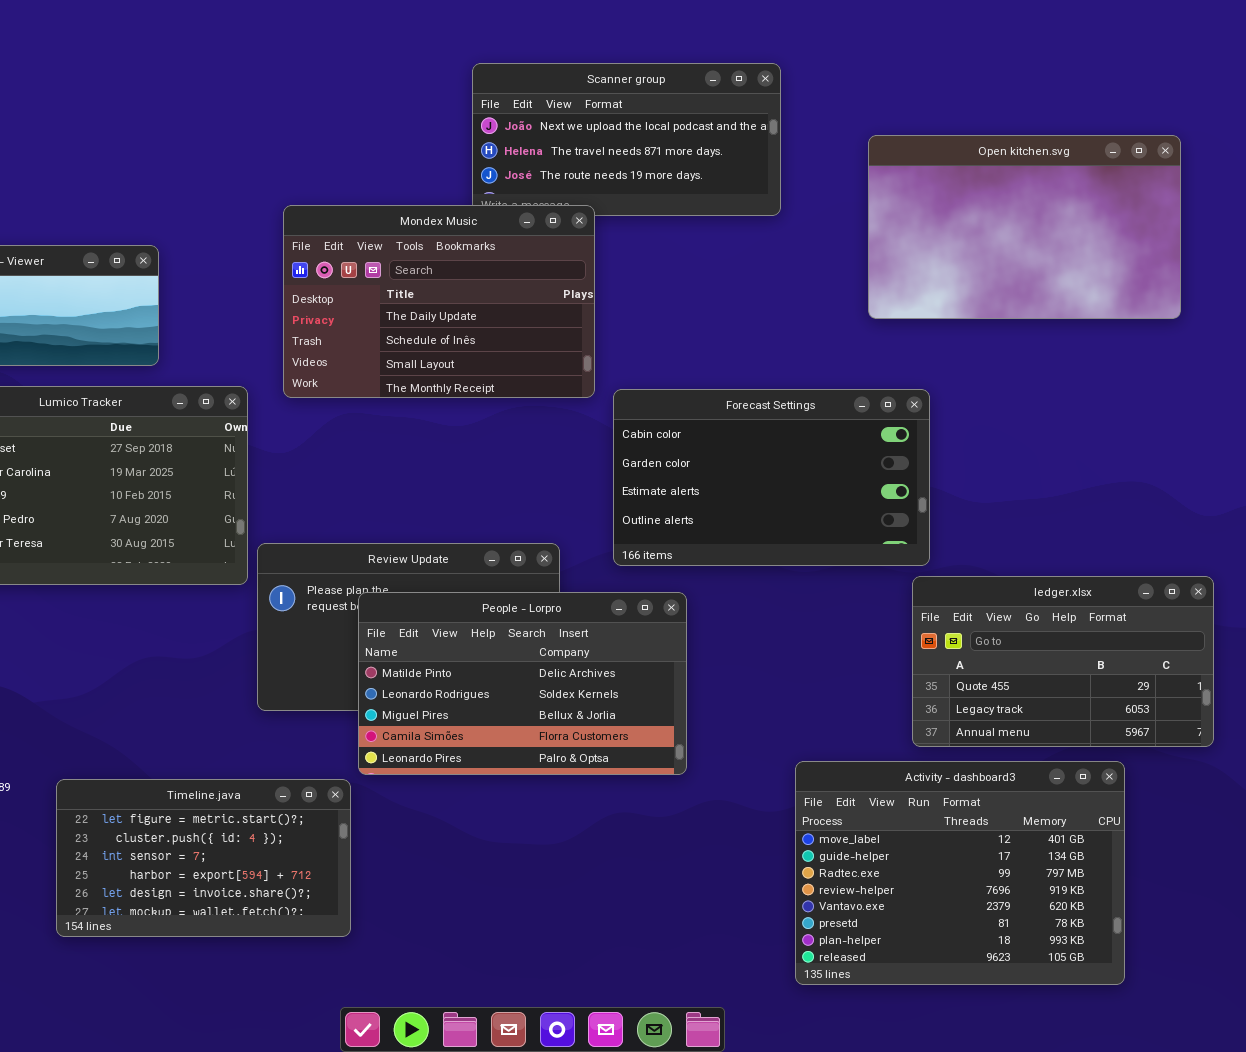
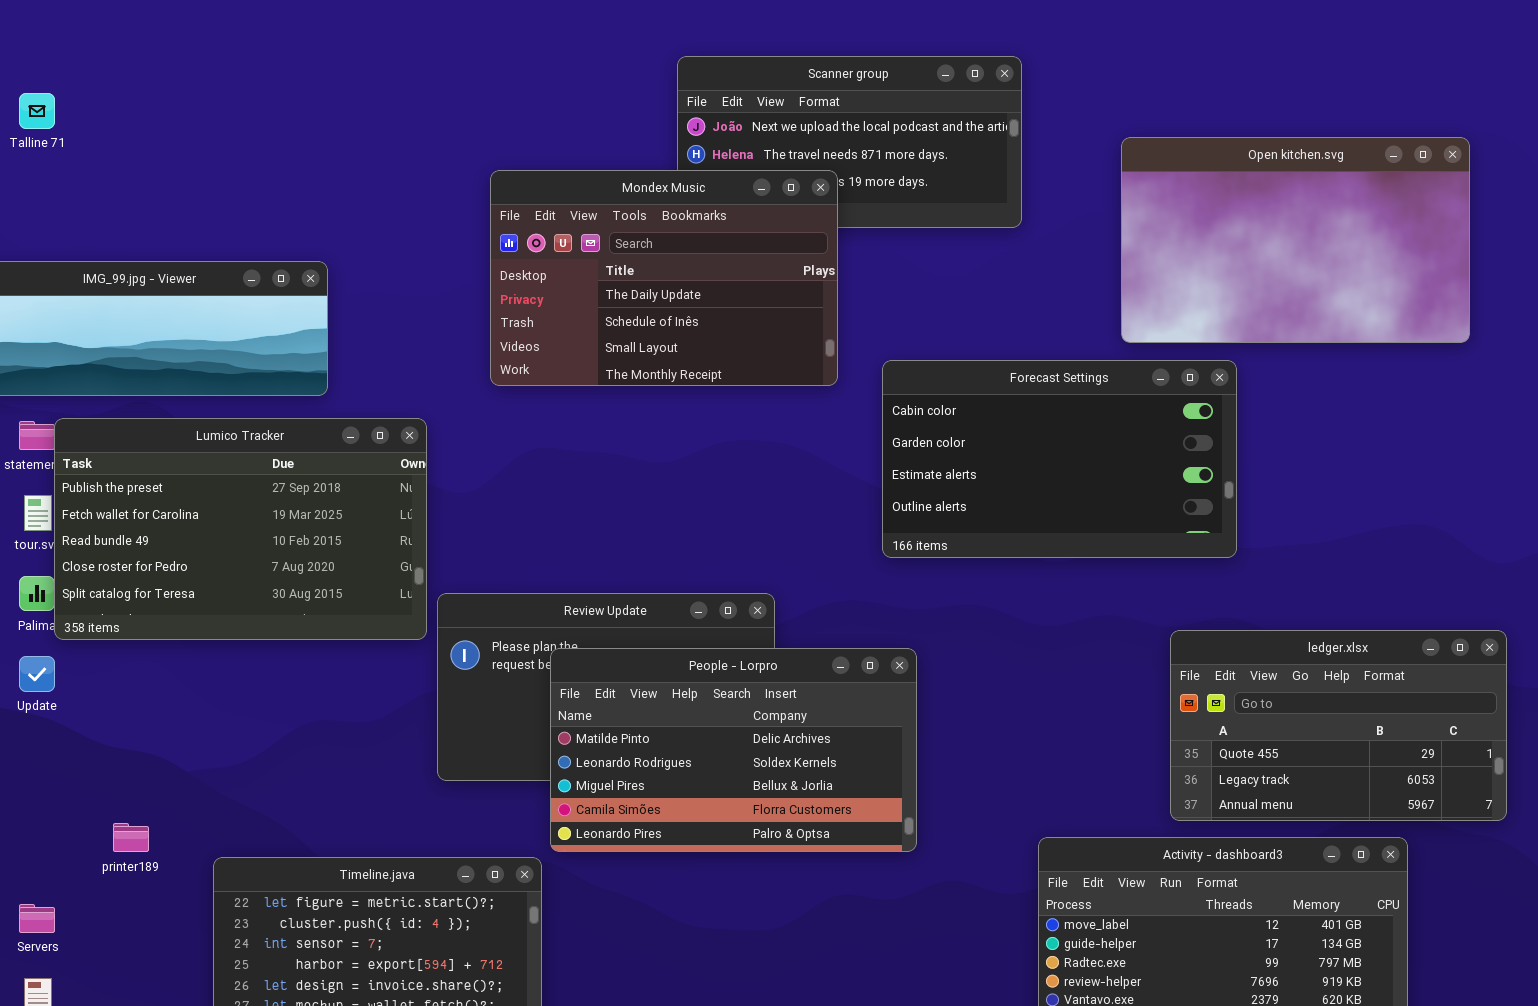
Mondex Music: [283,205,595,398] -> [490,170,838,386], moved
Forecast Settings: [613,389,930,566] -> [882,360,1237,558], moved

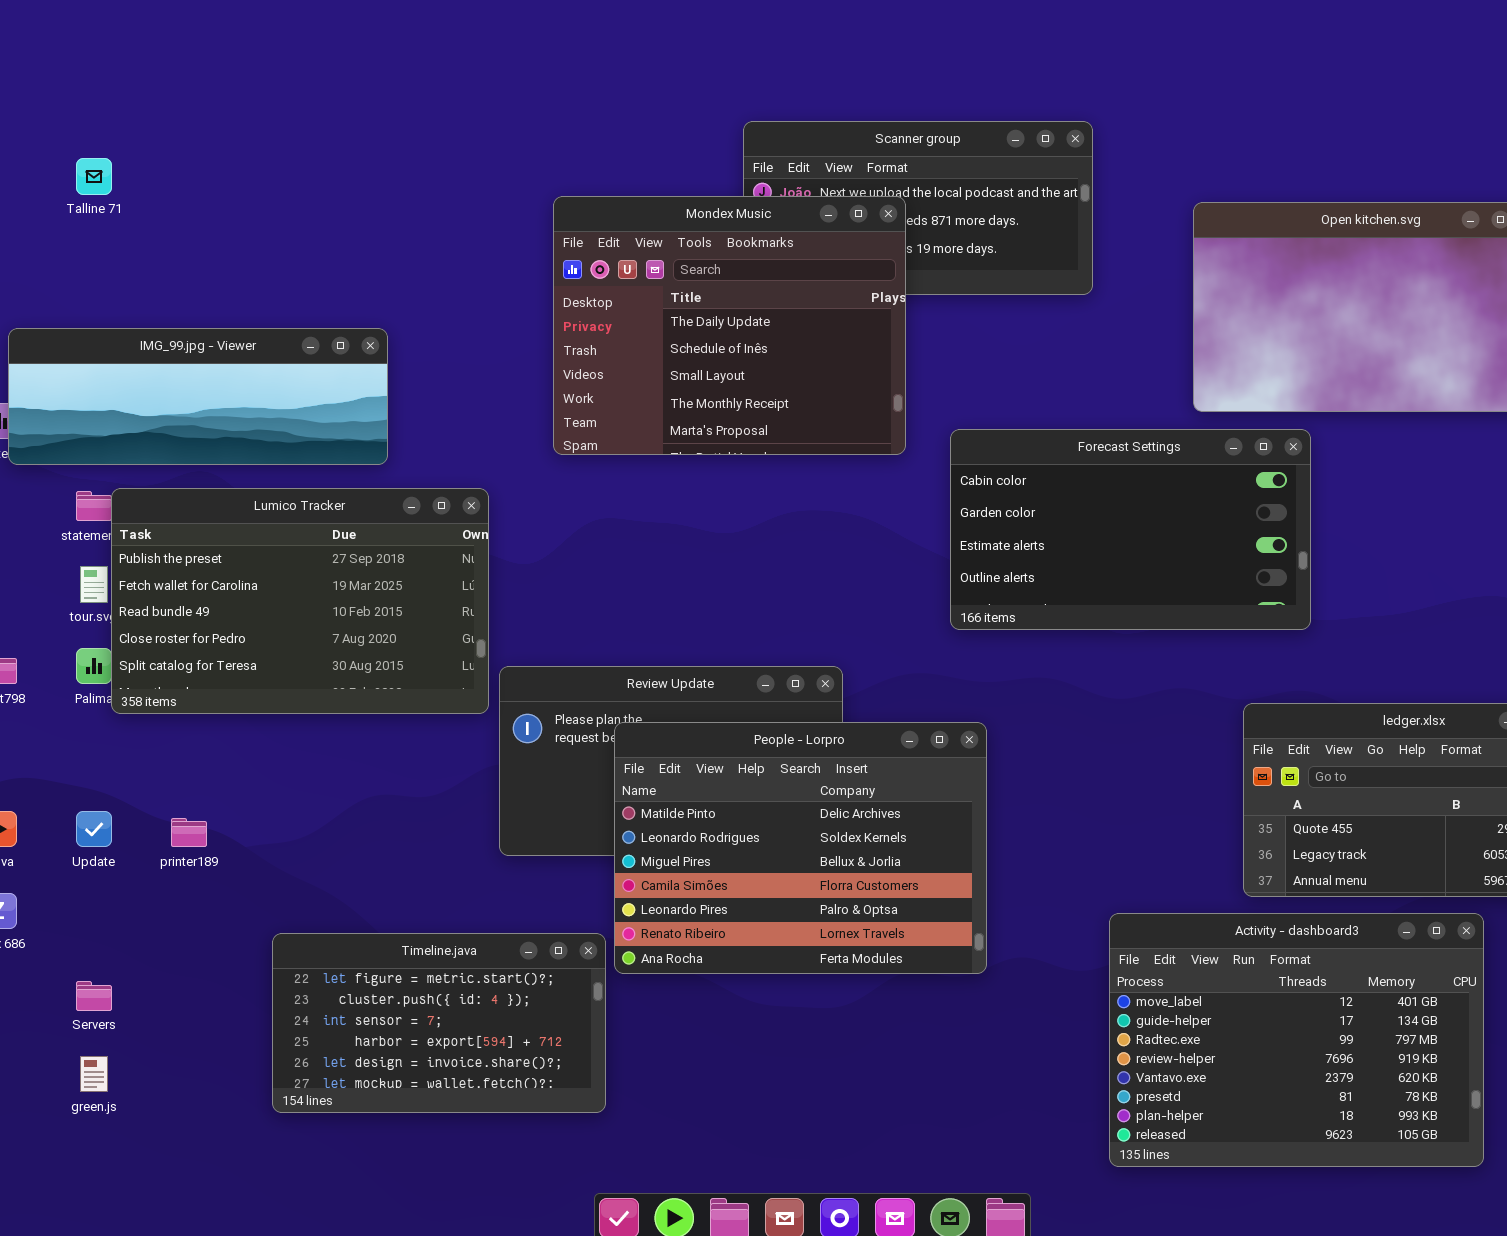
Mondex Music: [490,170,838,386] -> [553,196,906,455], resized
People - Lorpro: [550,648,917,852] -> [614,722,987,974], resized
Update: [19,656,55,692] -> [76,811,112,847], moved
printer189: [113,823,149,852] -> [171,818,207,847], moved

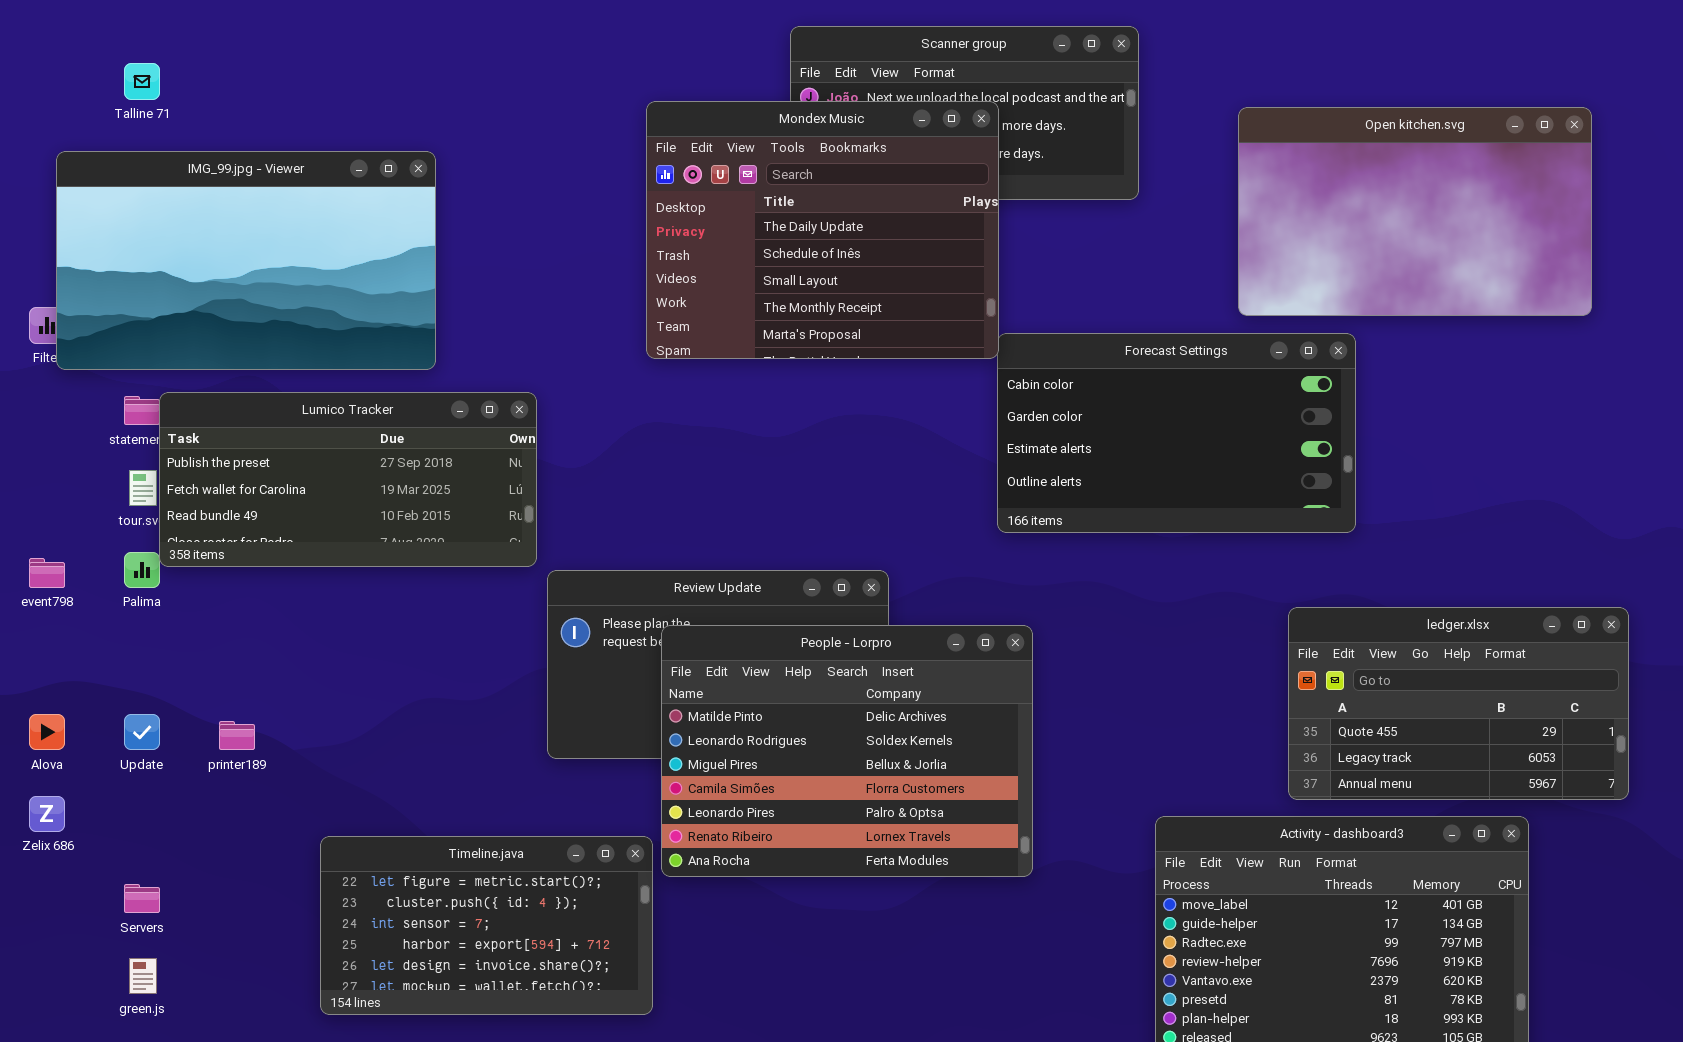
Mondex Music: [553,196,906,455] -> [646,101,999,359], moved
IMG_99.jpg - Viewer: [8,328,388,465] -> [56,151,436,370], resized
Lumico Tracker: [111,488,489,714] -> [159,392,537,567], resized

